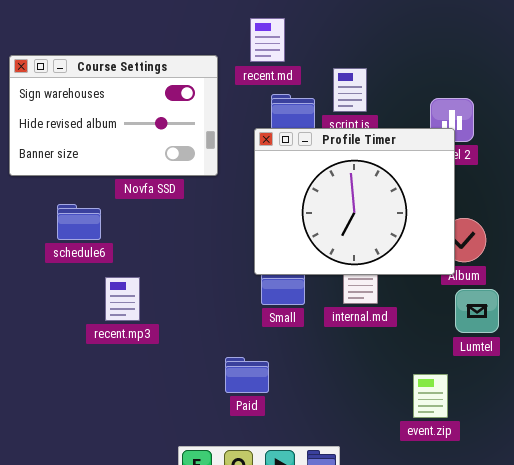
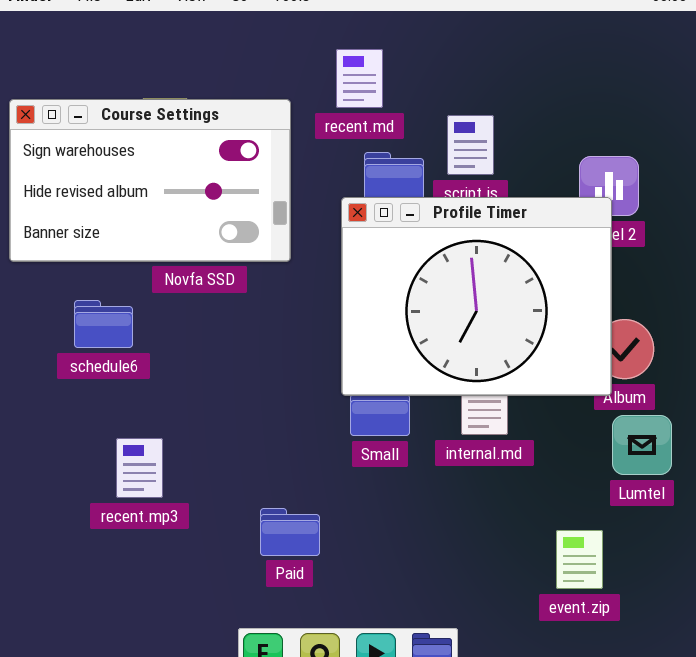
recent.mp3: [105,277,140,321] -> [116,438,163,498], moved
Paid: [225,357,269,393] -> [260,508,320,556], moved

